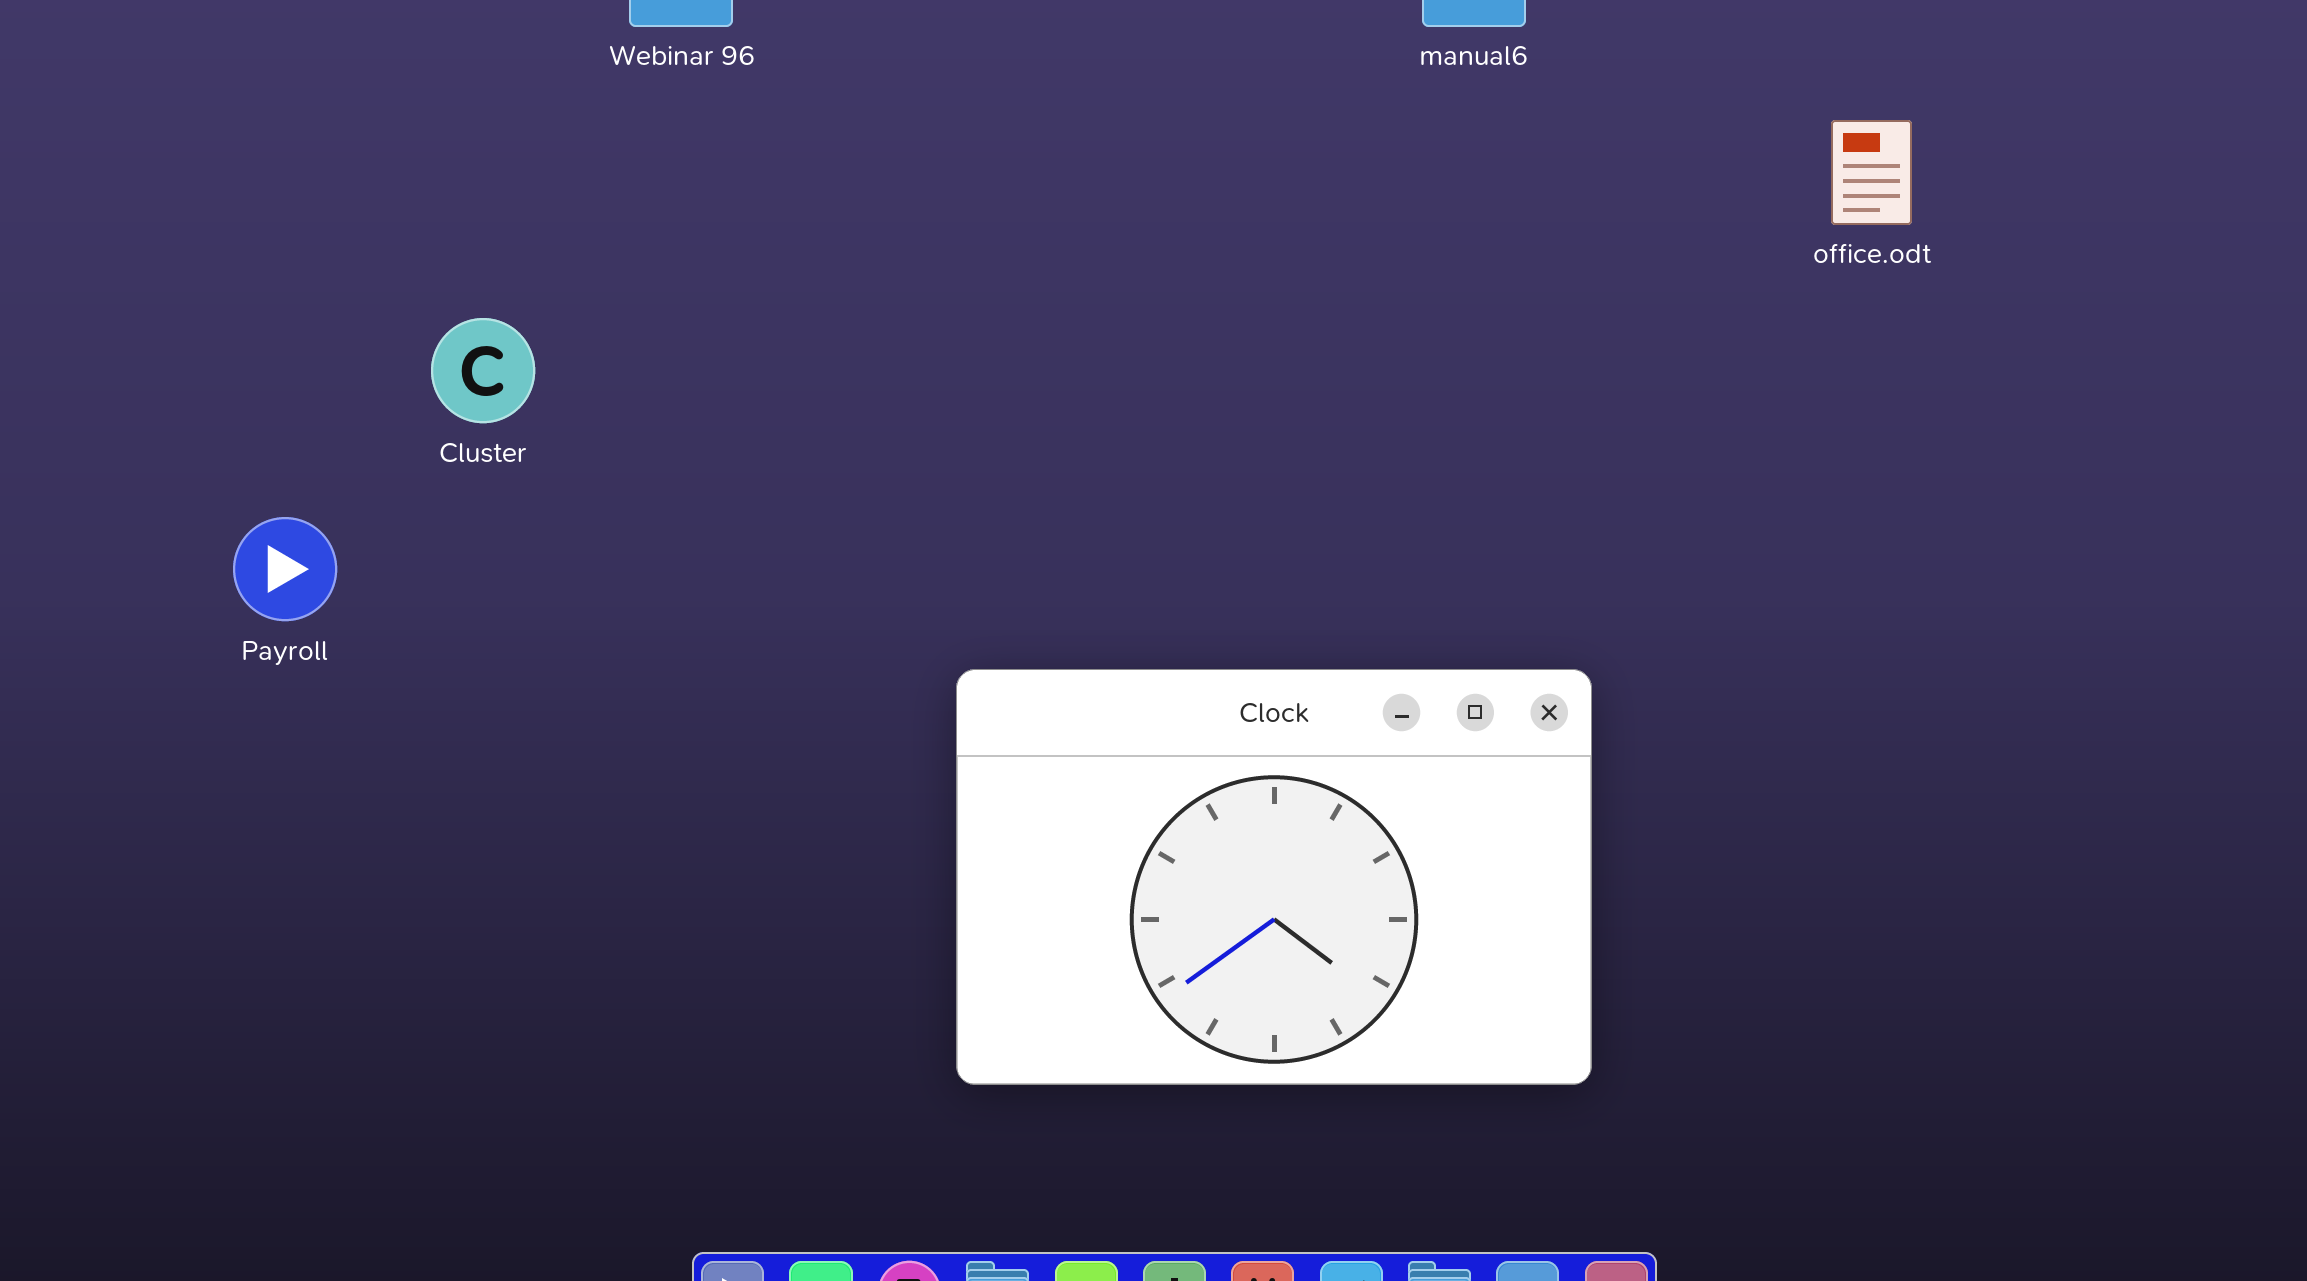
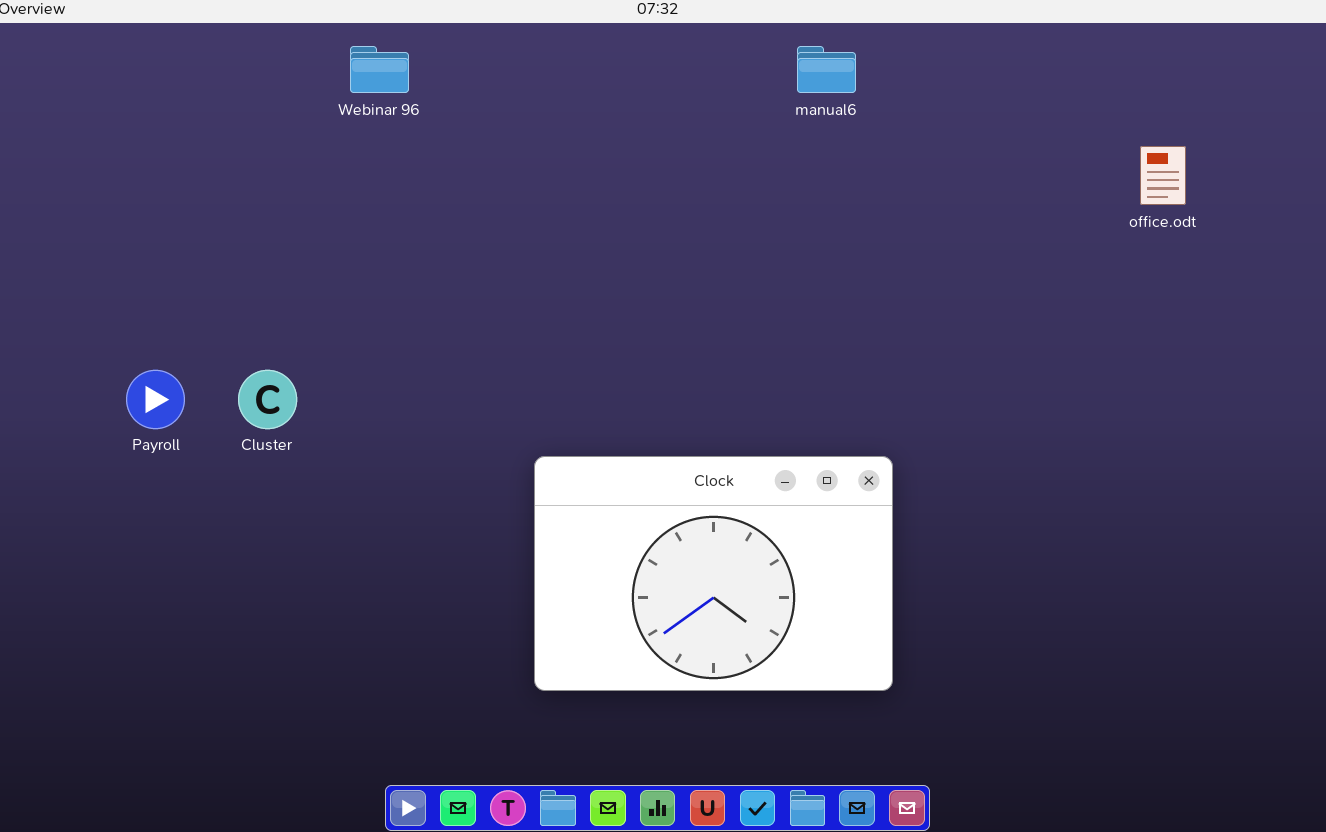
office.odt: [1831,120,1912,225] -> [1140,146,1186,205], moved
Cluster: [431,318,535,423] -> [238,370,297,429], moved

